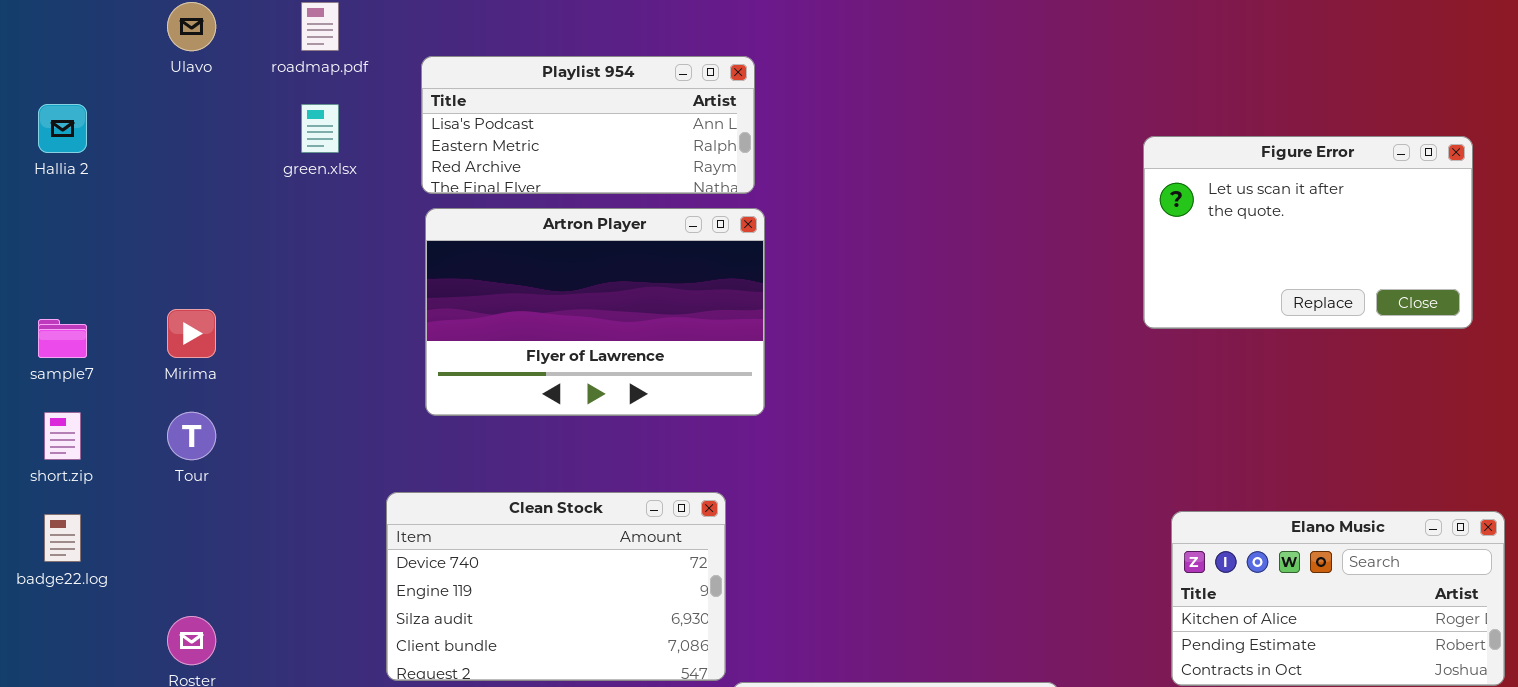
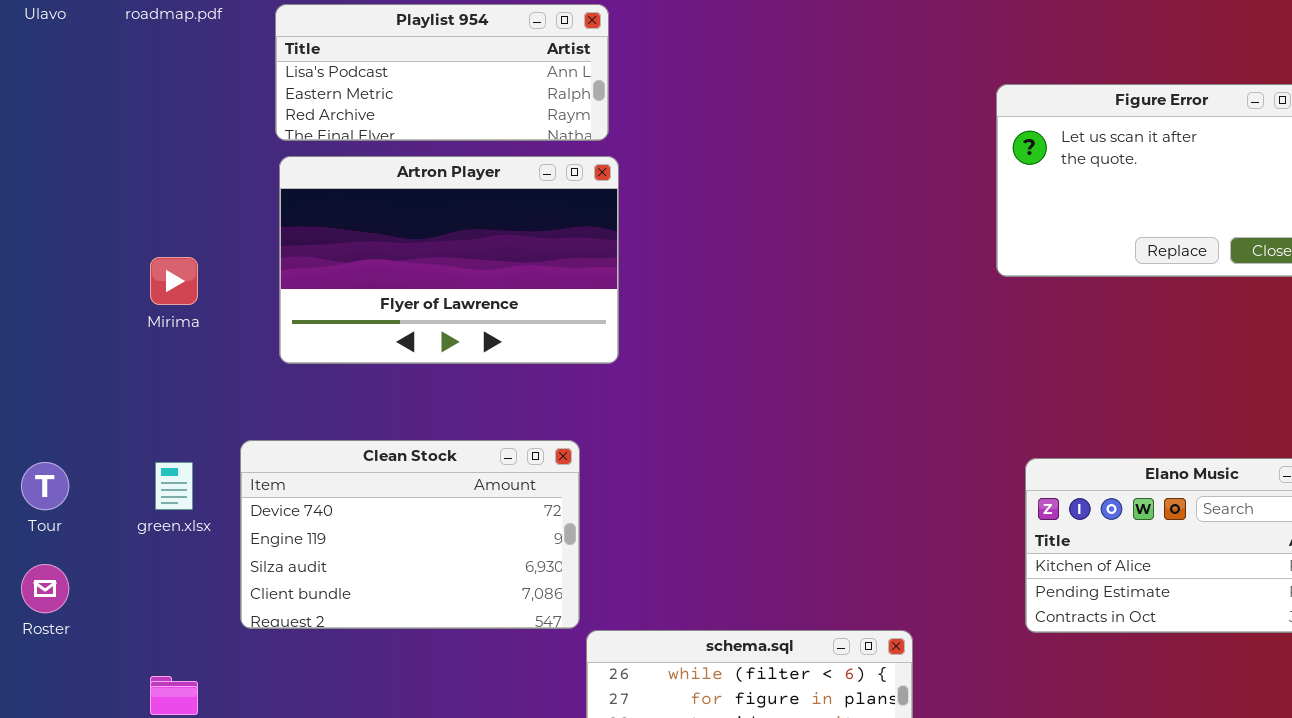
green.xlsx: [301,104,339,153] -> [155,462,193,510], moved
Mirima: [167,309,216,358] -> [150,257,198,305], moved
Tour: [167,412,216,460] -> [21,462,69,510], moved

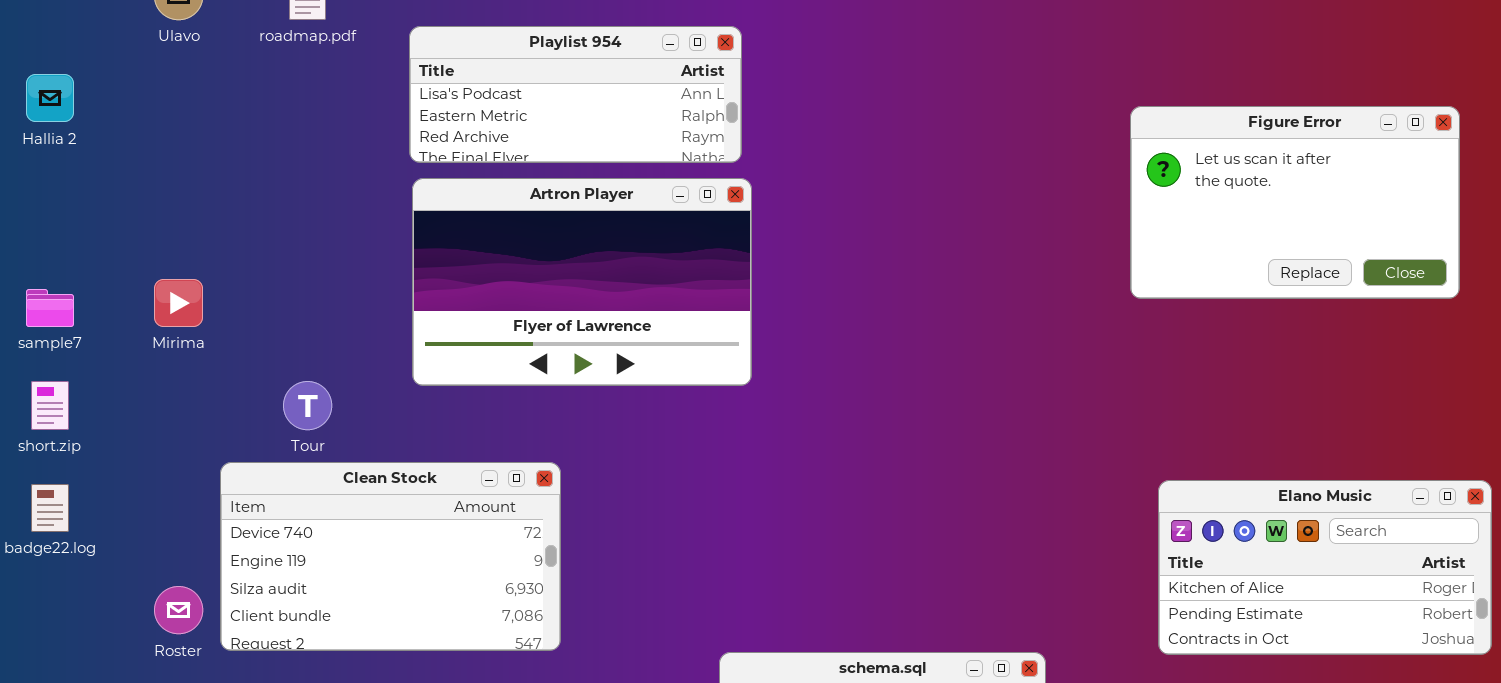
Mirima: [150,257,198,305] -> [154,279,203,327], moved
Clean Stock: [240,440,580,629] -> [220,462,561,651], moved
Tour: [21,462,69,510] -> [283,381,332,430], moved

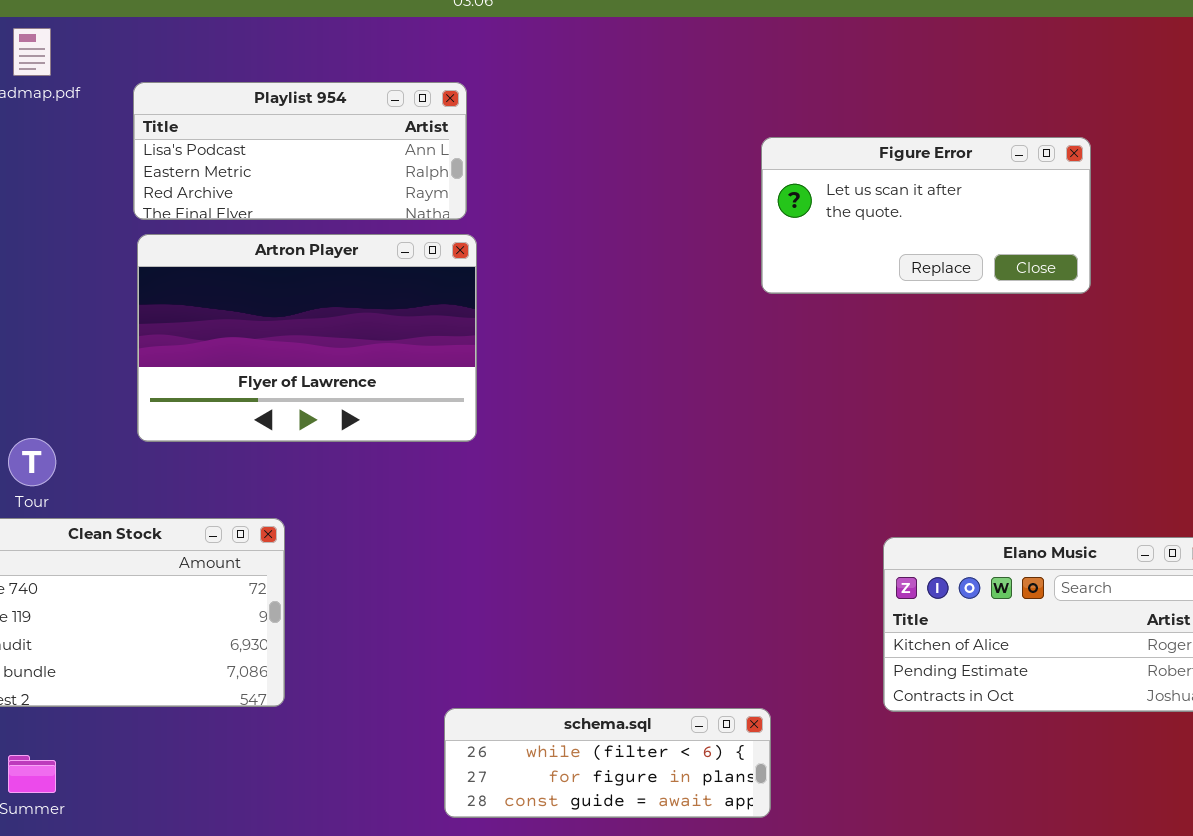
Figure Error: [1130,106,1460,299] -> [761,137,1091,294], moved, resized

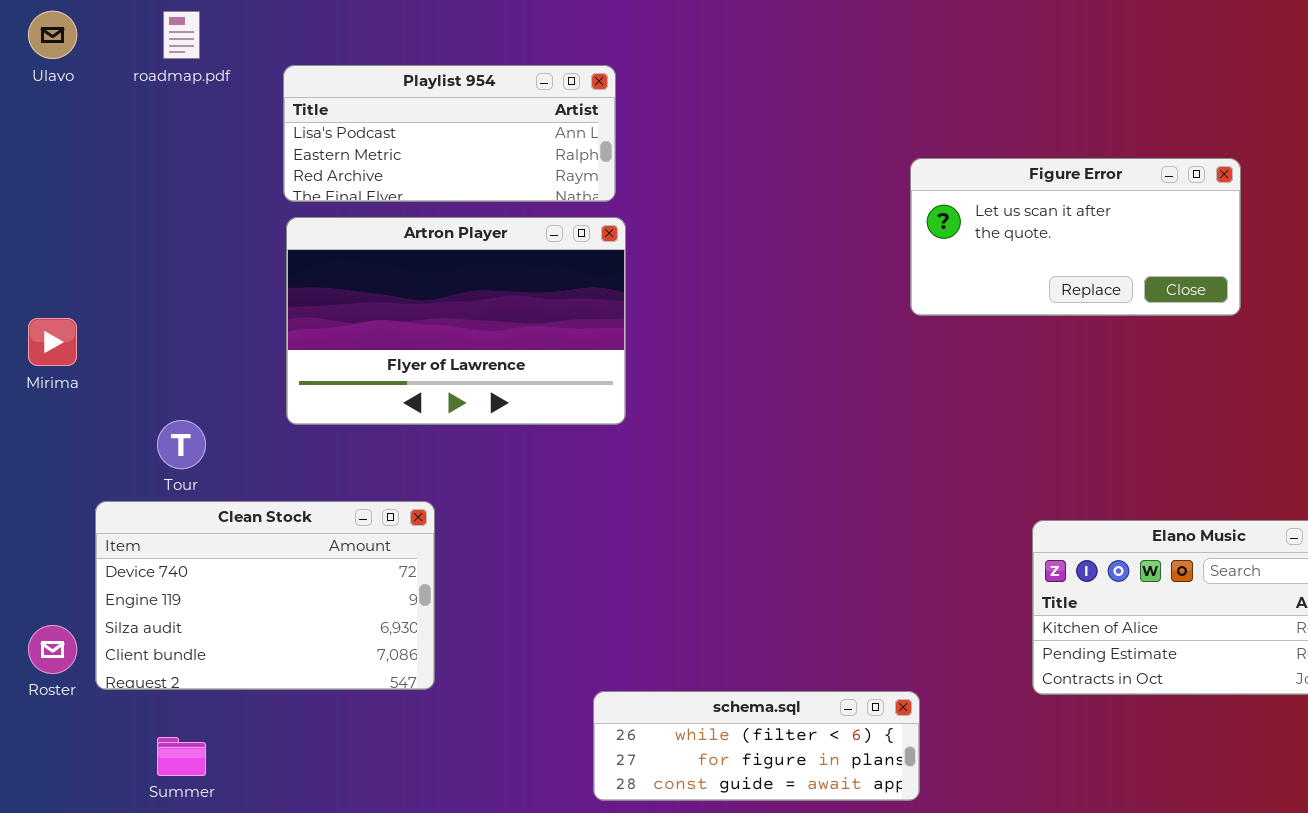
Figure Error: [761,137,1091,294] -> [910,158,1241,316], moved

